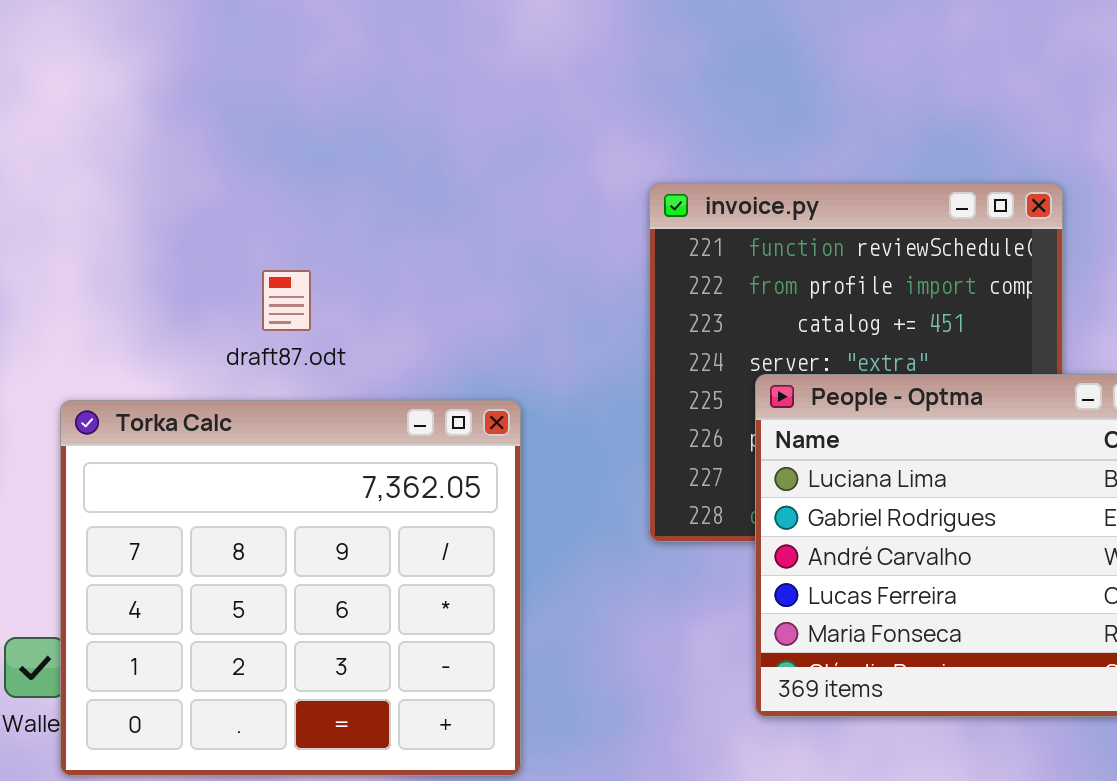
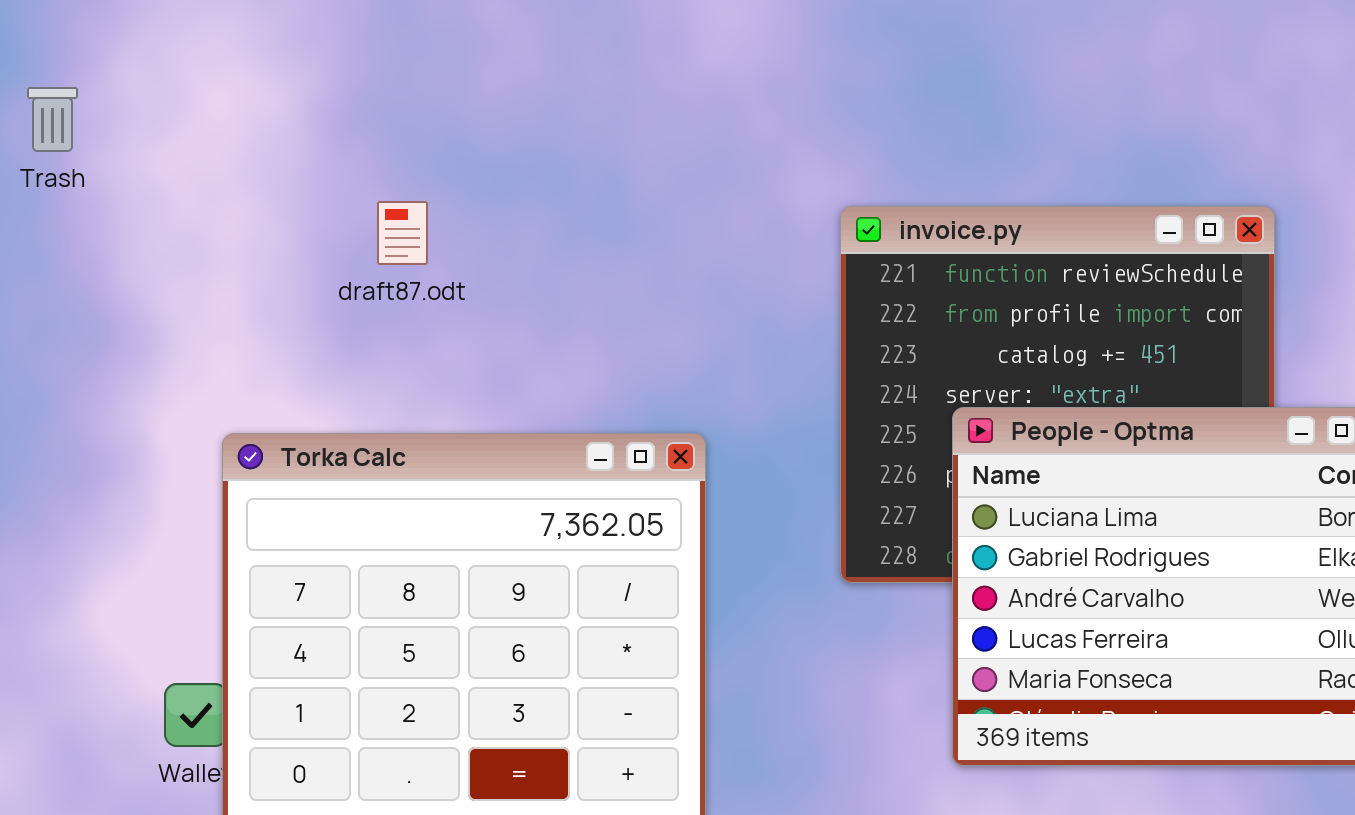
draft87.odt: [262,270,311,331] -> [377,201,428,265], moved

